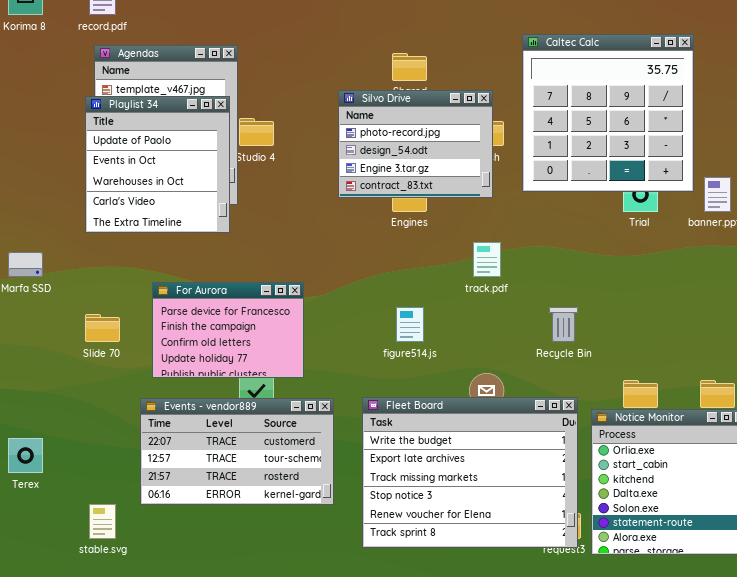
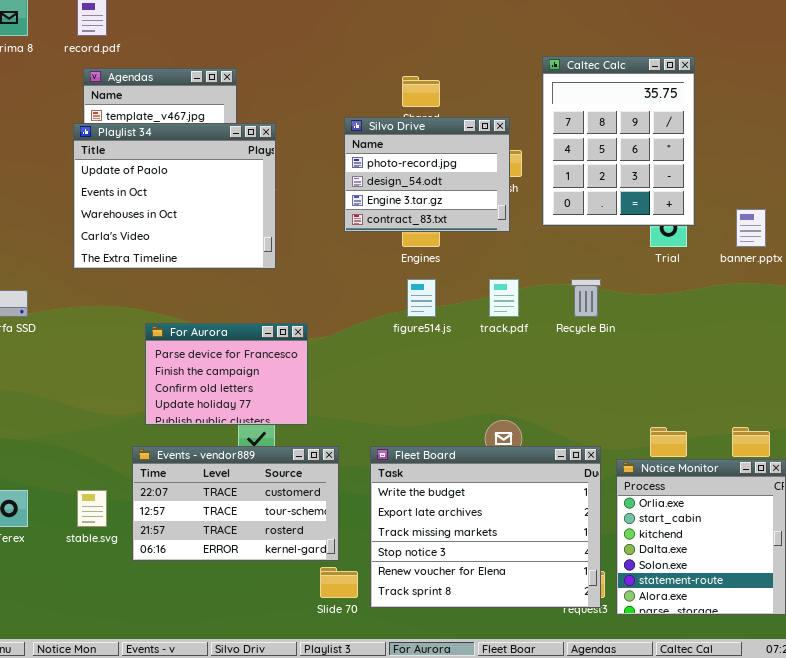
Caltec Calc: [522,34,694,192] -> [542,56,695,226], resized
Playlist 34: [85,96,230,233] -> [73,123,276,269], resized
figure514.js: [396,307,424,342] -> [407,279,436,317], moved
Recycle Bin: [549,307,578,342] -> [571,279,601,317], moved
Slide 70: [85,314,120,342] -> [320,567,358,598], moved
stable.svg: [89,504,116,539] -> [77,490,107,527], moved

